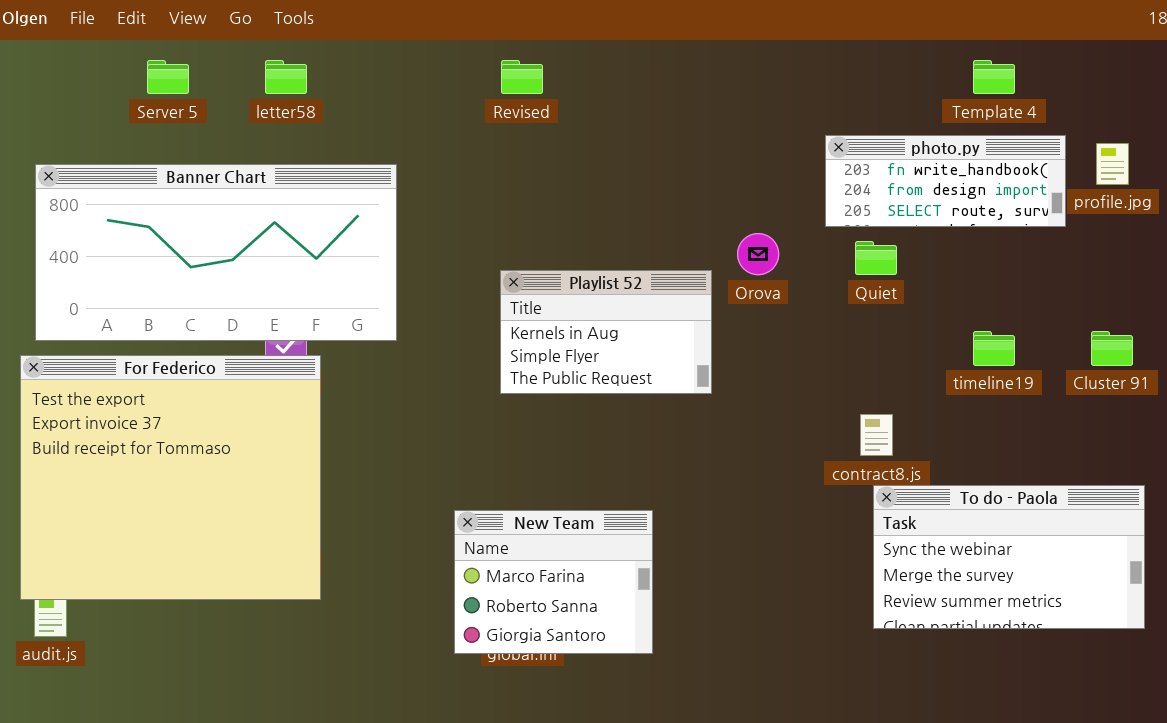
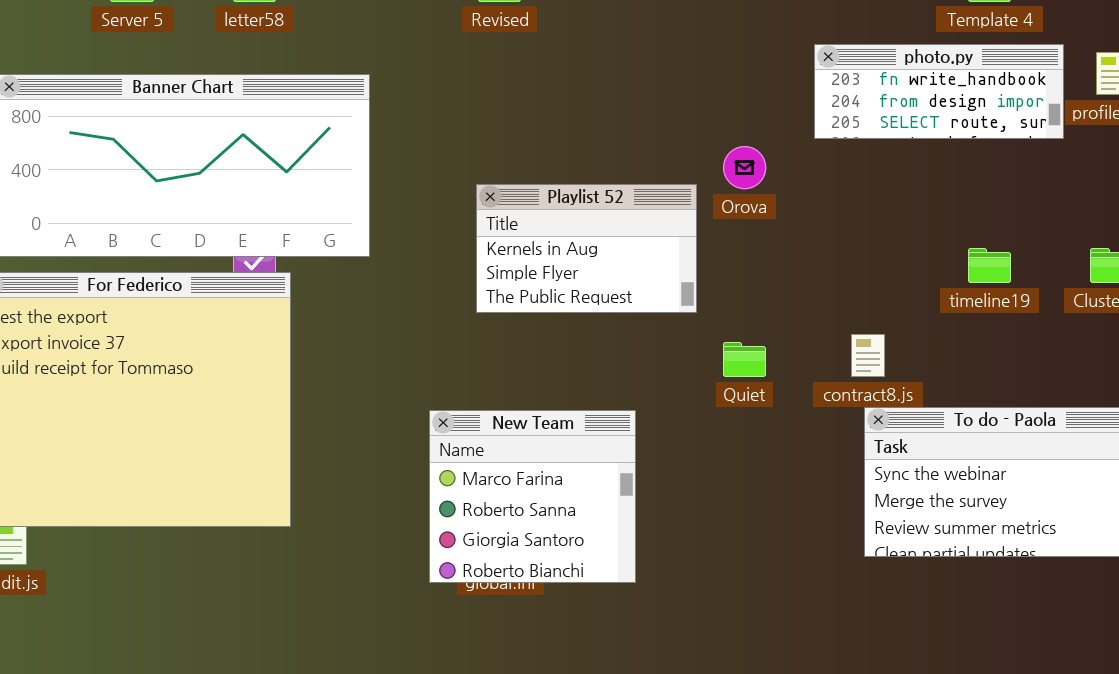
Quiet: [855,241,897,275] -> [723,342,766,377], moved
New Team: [454,510,653,654] -> [429,410,636,583], resized

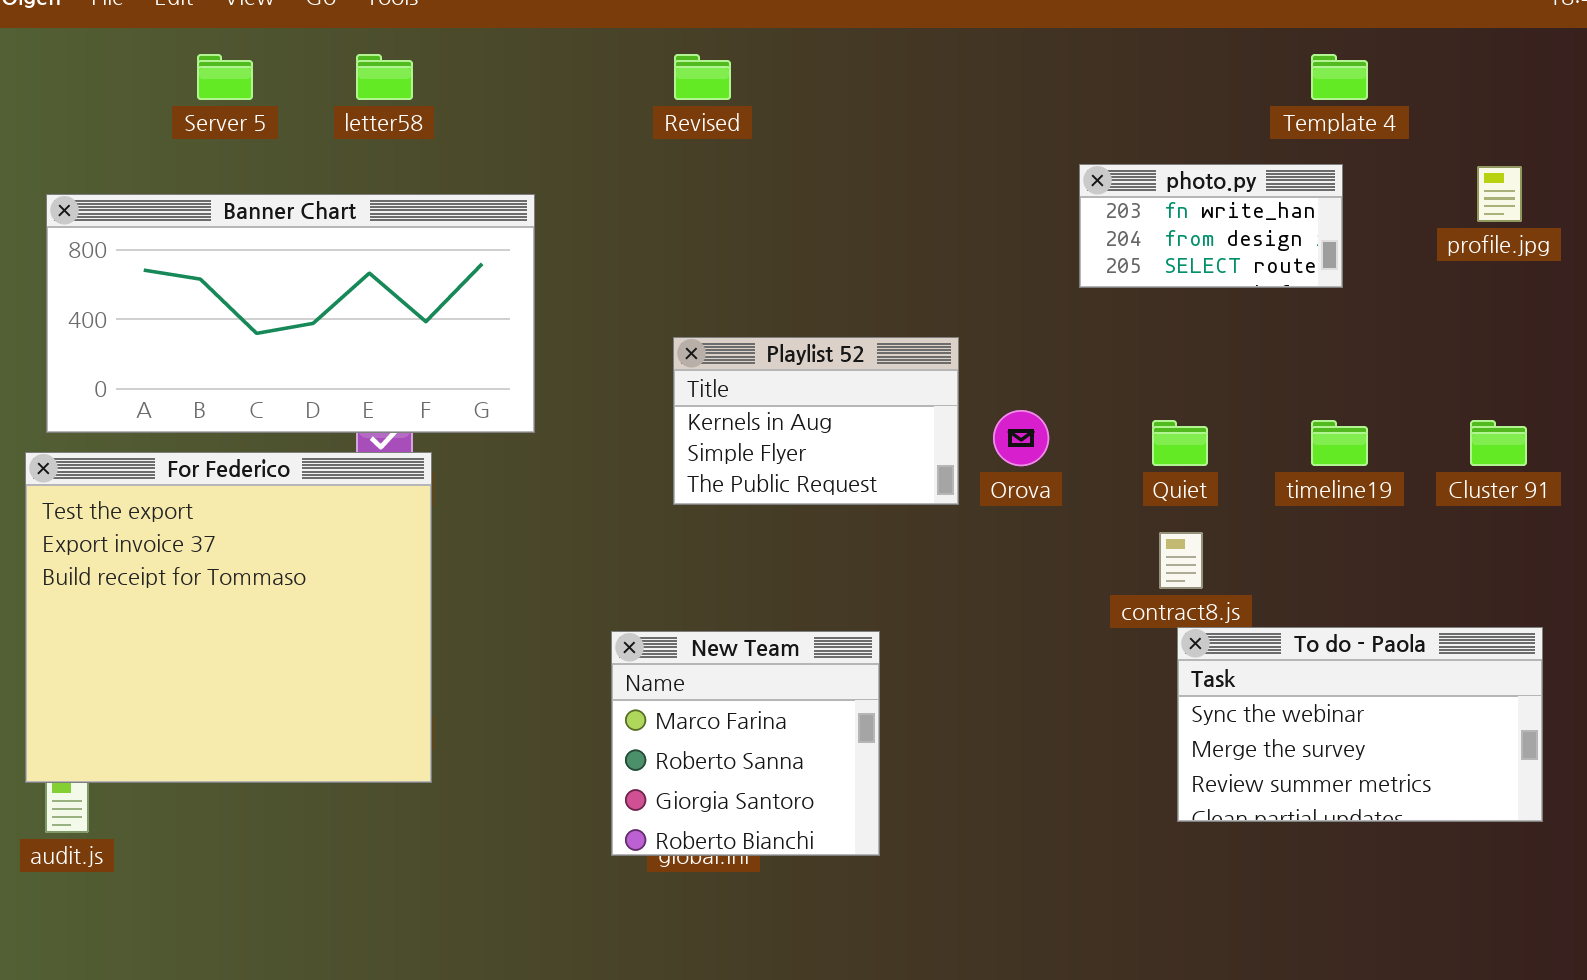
photo.py: [814,44,1064,139] -> [1079,164,1343,288], moved, resized
Orova: [723,146,766,189] -> [993,410,1049,466], moved
Quiet: [723,342,766,377] -> [1152,420,1208,466], moved

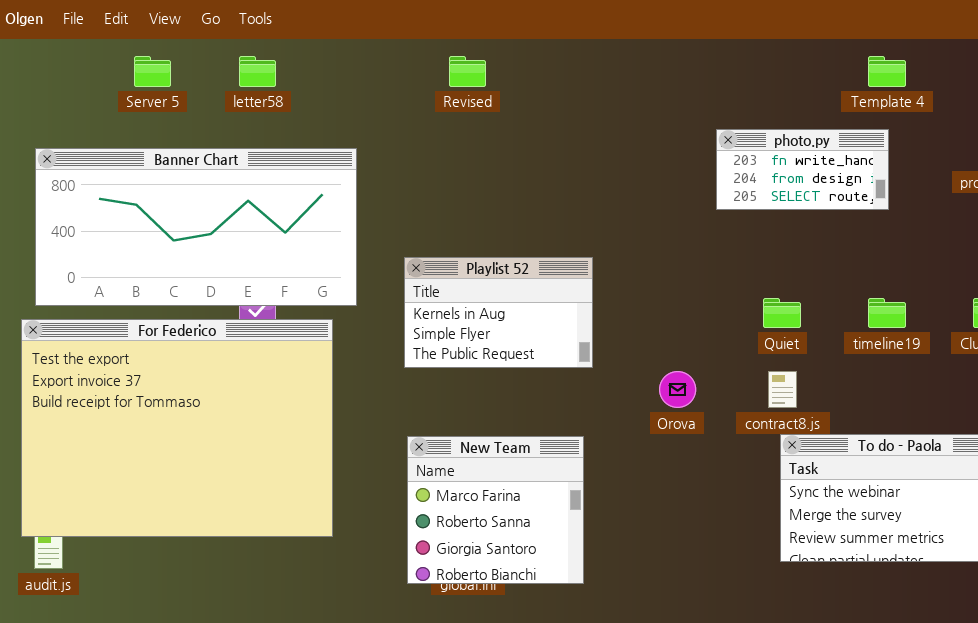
Playlist 52: [673,337,959,505] -> [404,257,593,368], moved
Orova: [993,410,1049,466] -> [659,371,696,408], moved
For Federico: [25,452,432,783] -> [21,319,333,537], resized

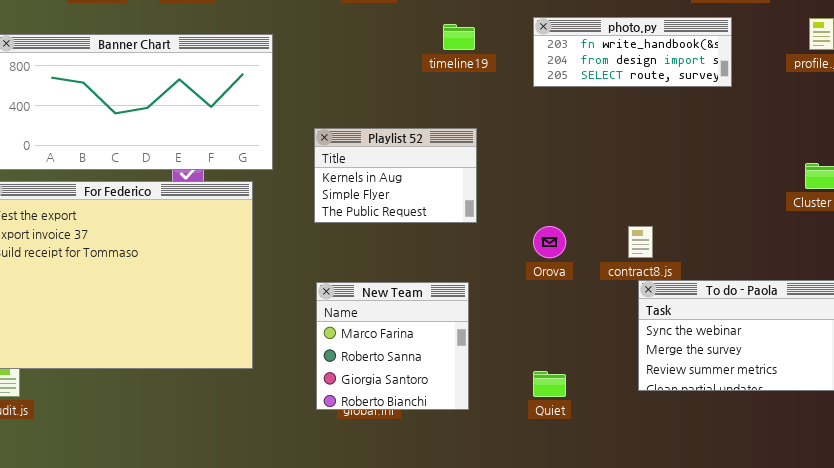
photo.py: [716,129,889,210] -> [533,17,732,87], resized
Quiet: [763,298,801,328] -> [533,371,566,397], moved
timeline19: [868,298,906,328] -> [443,24,475,50], moved

